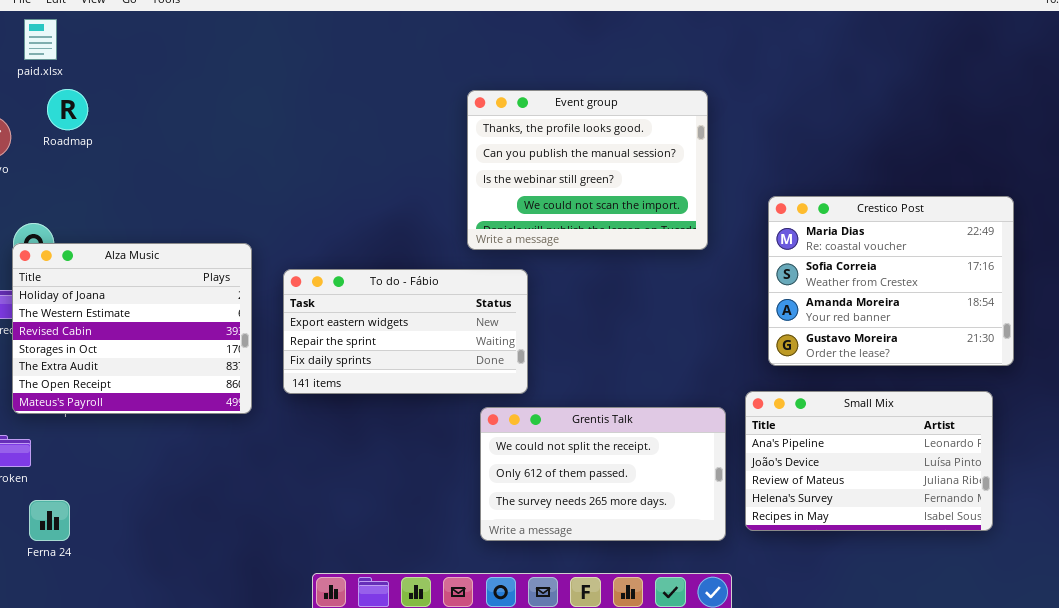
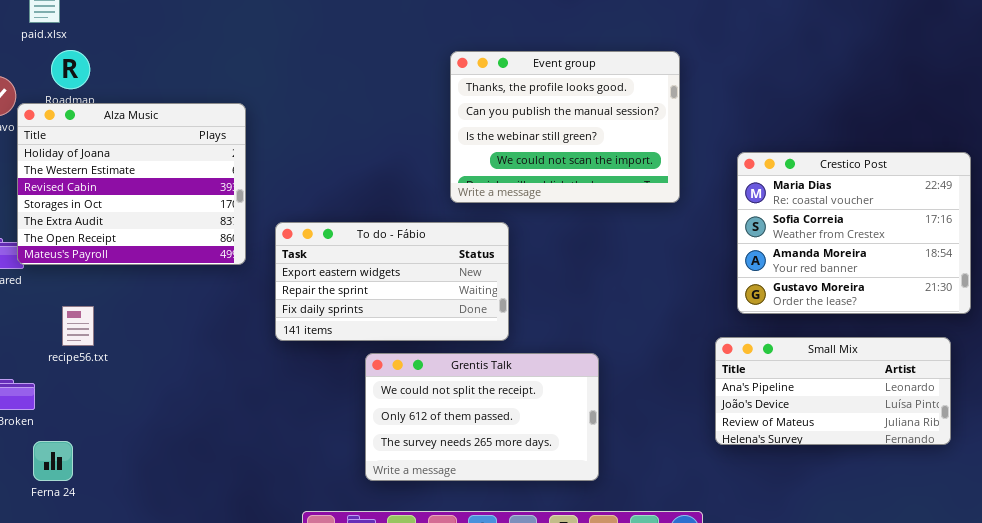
Alza Music: [12,243,252,414] -> [17,103,246,265], moved
Small Mix: [745,391,993,531] -> [715,337,951,445], resized
Grentis Talk: [480,407,726,541] -> [365,353,599,481], moved

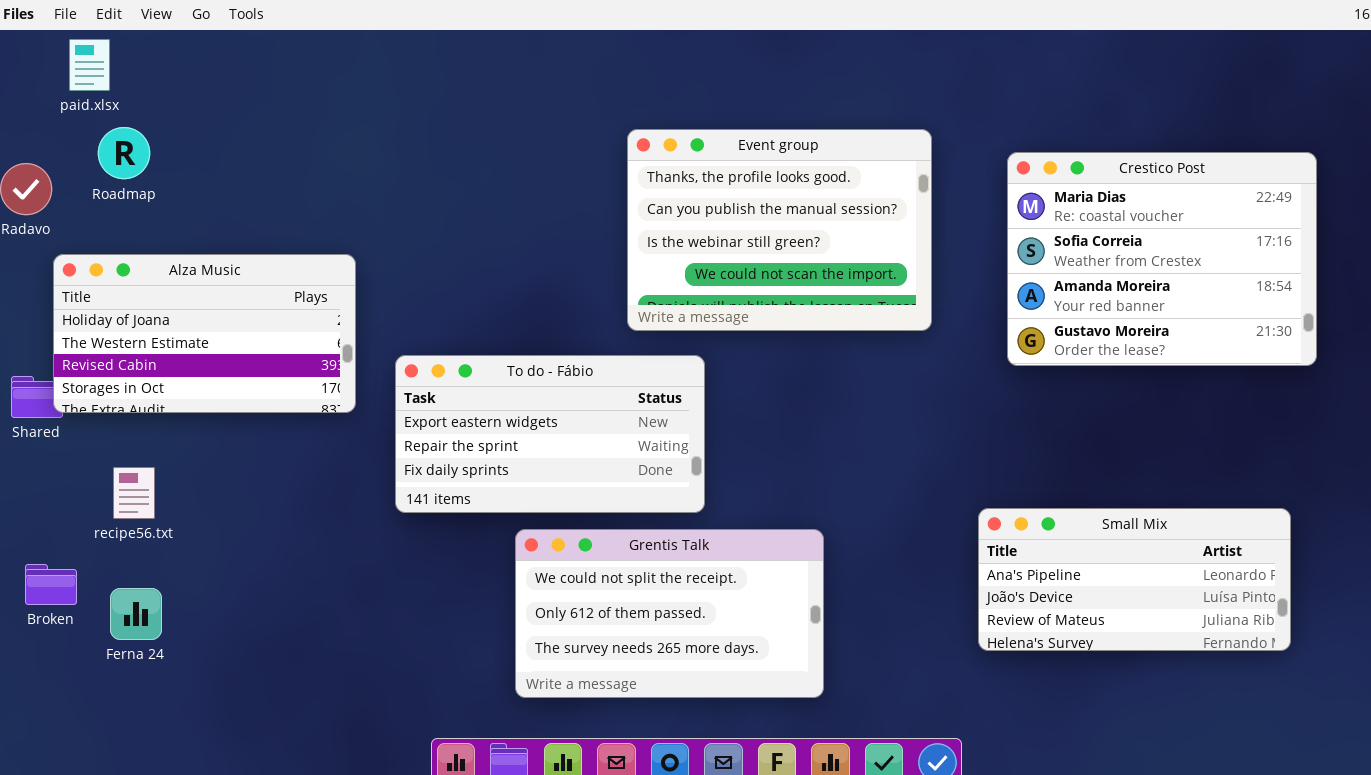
Alza Music: [17,103,246,265] -> [53,254,356,413], resized
Crestico Post: [737,152,971,314] -> [1007,152,1317,366], moved
Ferna 24: [33,441,73,481] -> [110,588,162,640], moved

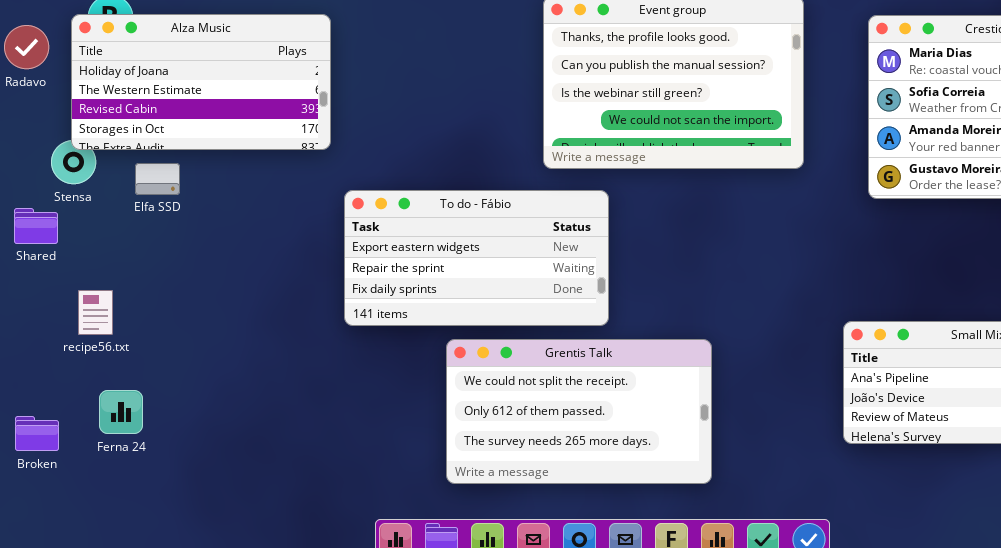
Alza Music: [53,254,356,413] -> [71,14,331,150], moved
recipe56.txt: [113,467,155,519] -> [78,290,113,335], moved
Broken: [25,564,77,605] -> [15,416,59,451], moved

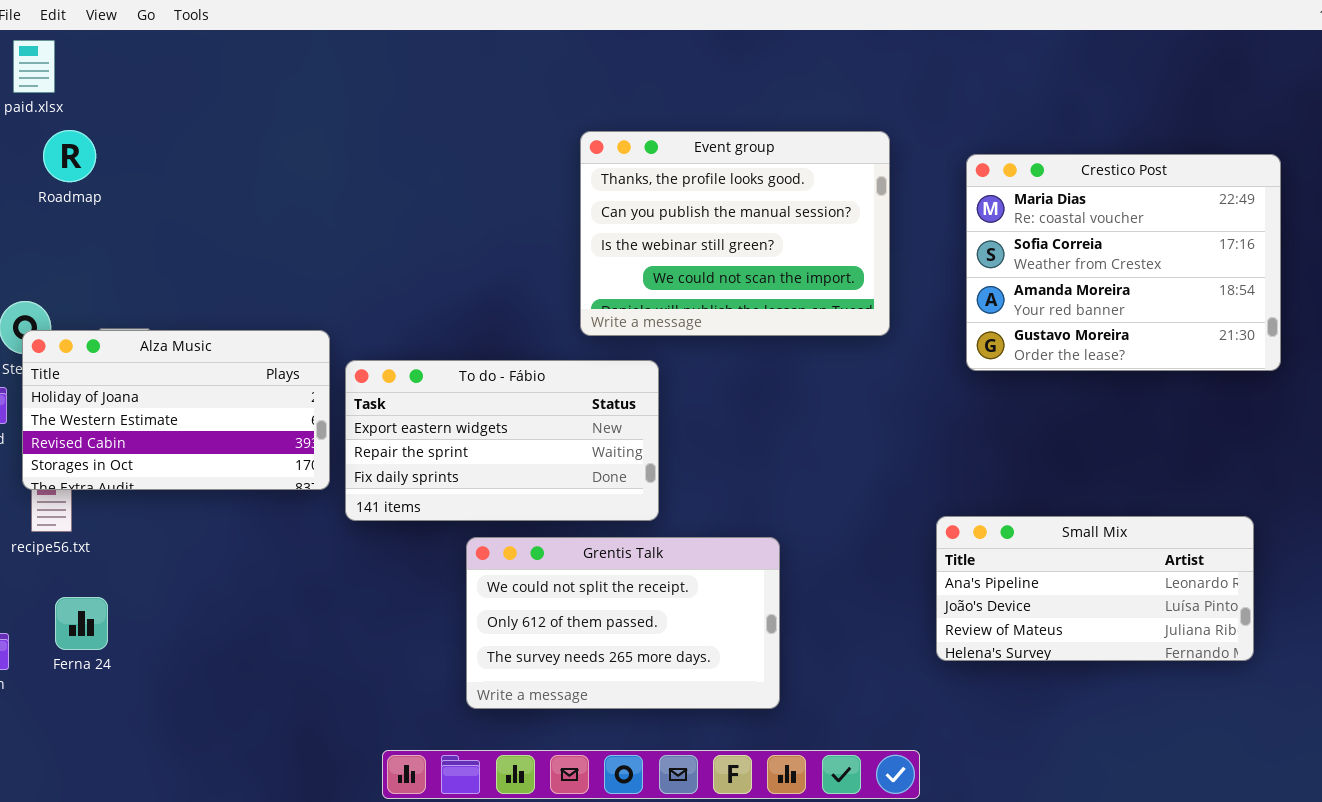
Alza Music: [71,14,331,150] -> [22,330,330,490], moved

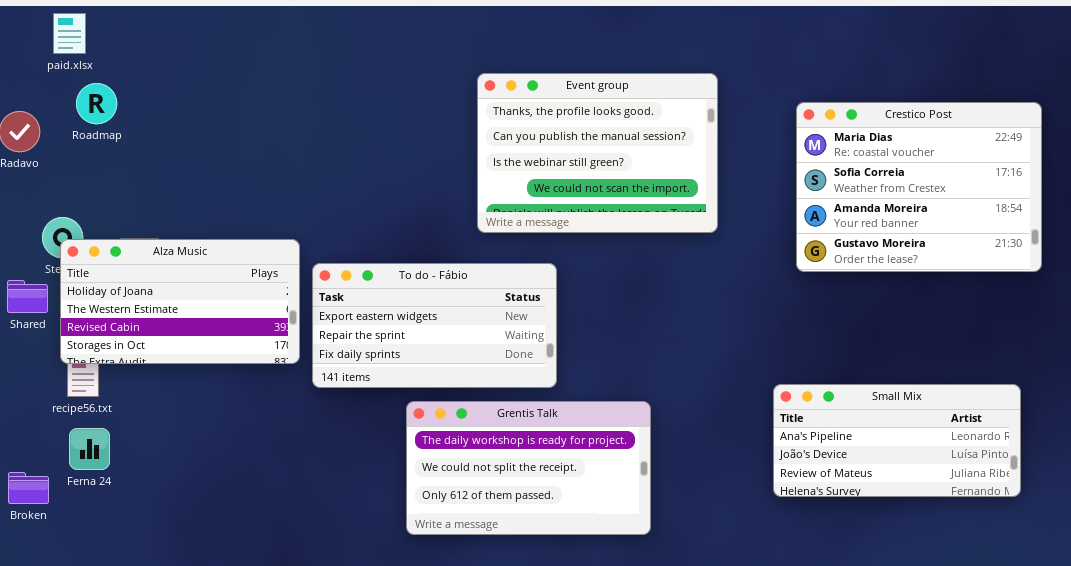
Event group: [580,131,890,336] -> [477,73,718,233], moved
Grentis Talk: [466,537,780,709] -> [406,401,651,535], scrolled up 1 row
Ferna 24: [55,597,108,650] -> [69,428,110,470], moved

